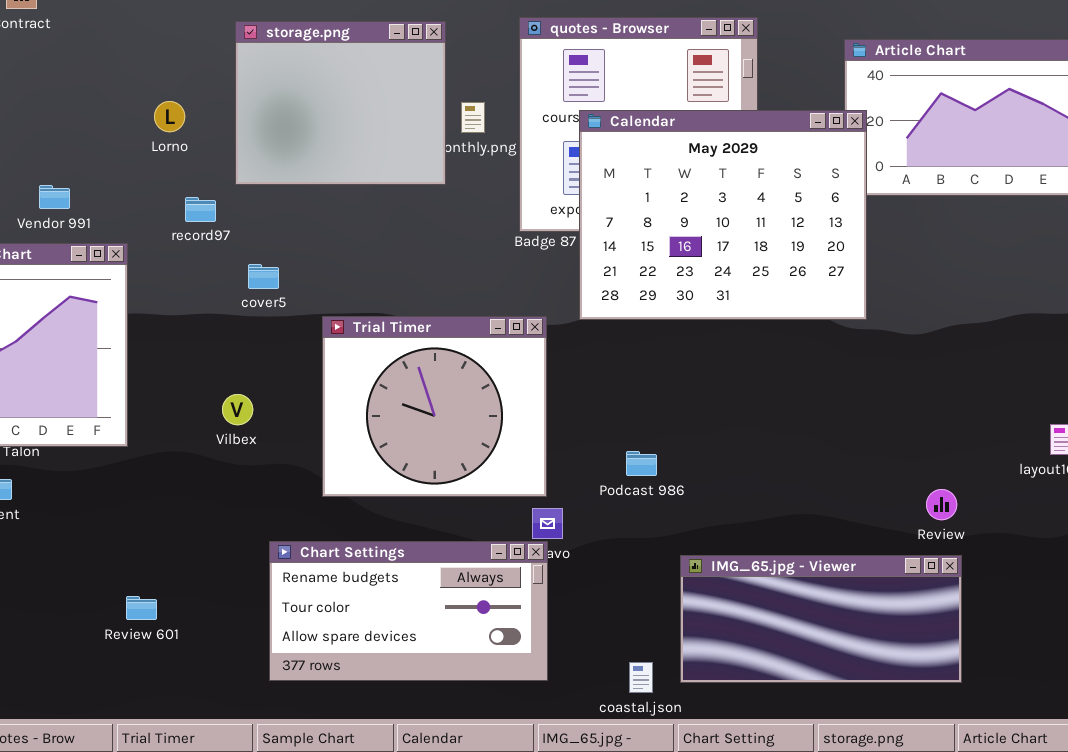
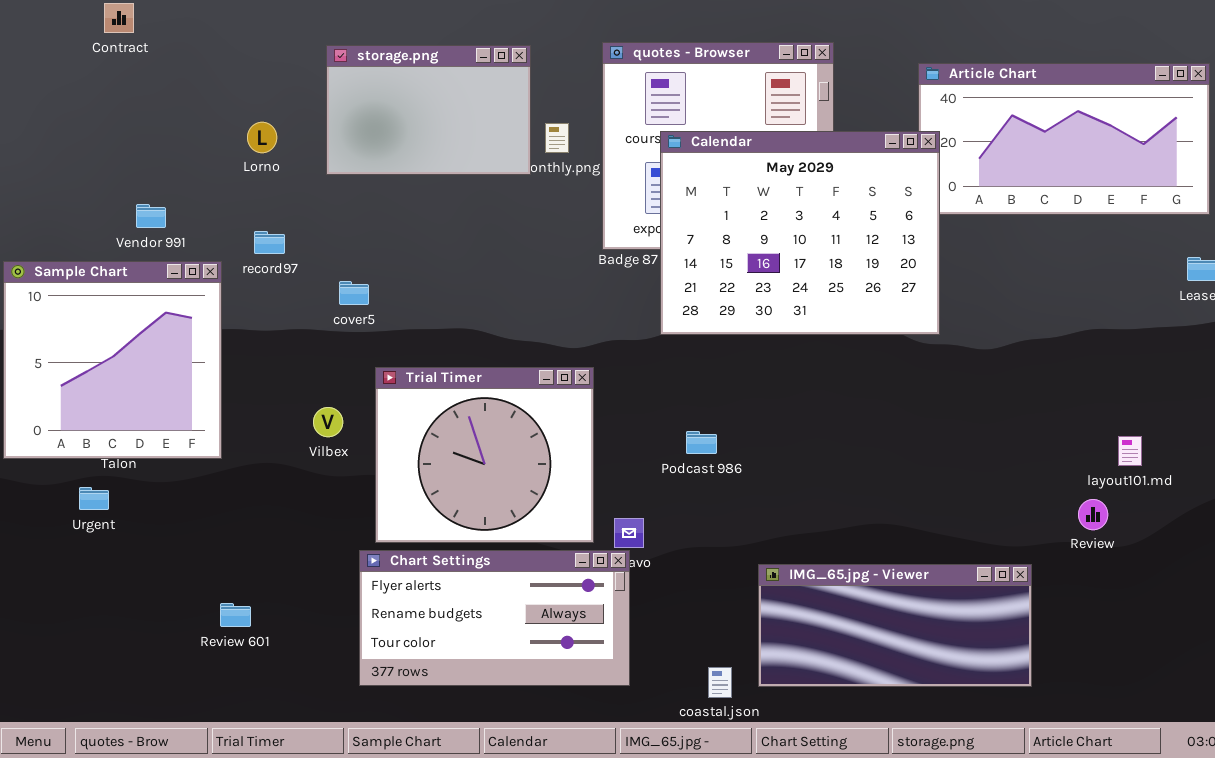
storage.png: [235,21,446,185] -> [326,45,531,175], resized
record97: [185,197,216,222] -> [254,231,285,254], moved
Trial Timer: [322,316,547,497] -> [375,367,594,543], moved
Podcast 986: [626,451,657,476] -> [686,431,717,454], moved
Review: [926,489,957,520] -> [1078,499,1108,530], moved
Chart Settings: [269,541,548,681] -> [359,550,630,686], scrolled up 1 row

